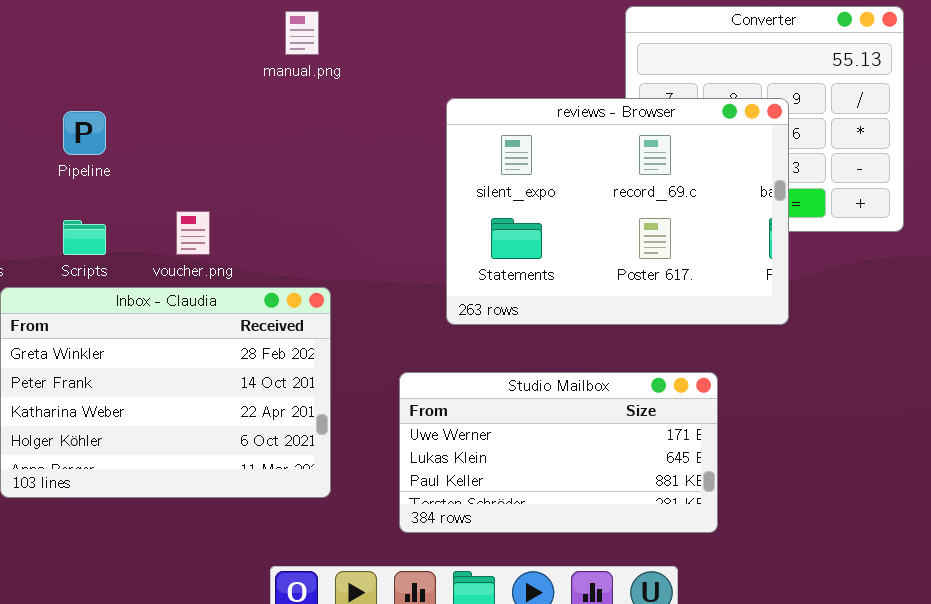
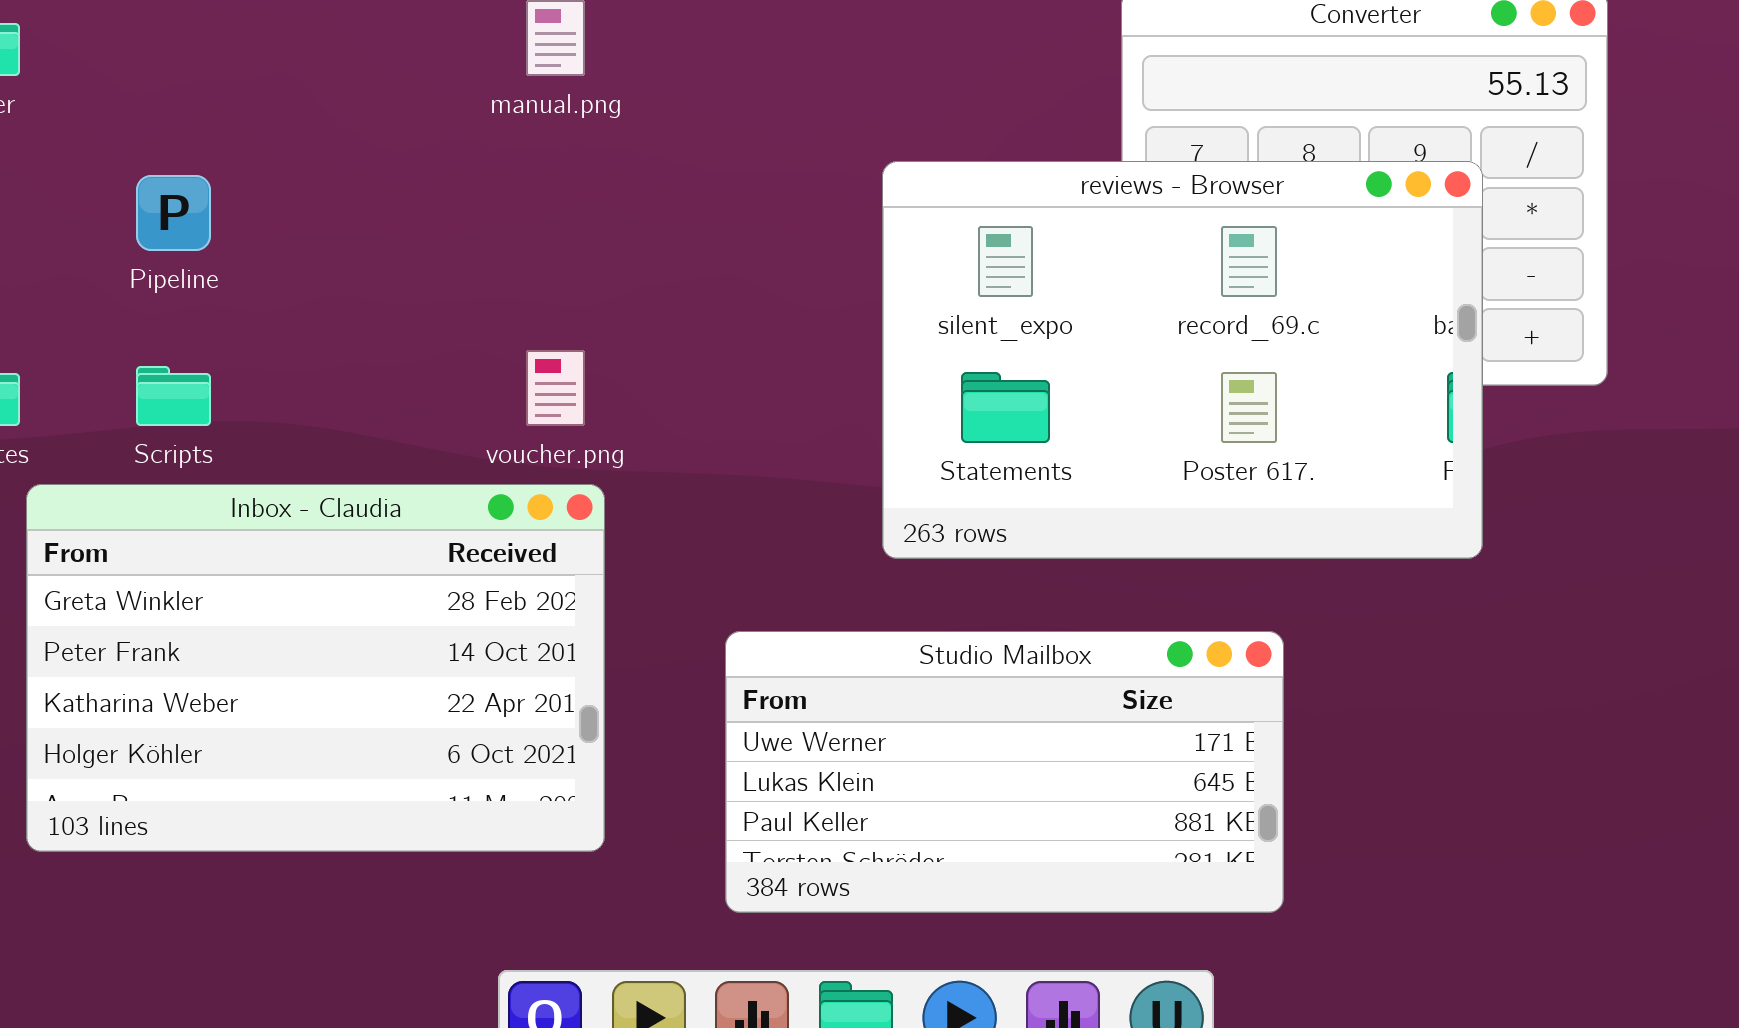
reviews - Browser: [446,98,789,325] -> [882,161,1483,559], moved
voucher.png: [176,211,210,255] -> [526,350,585,426], moved

